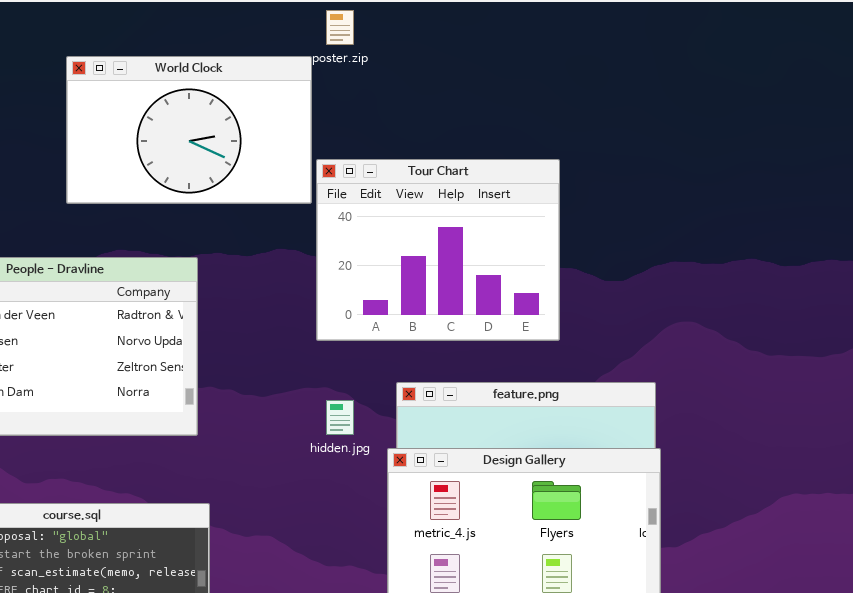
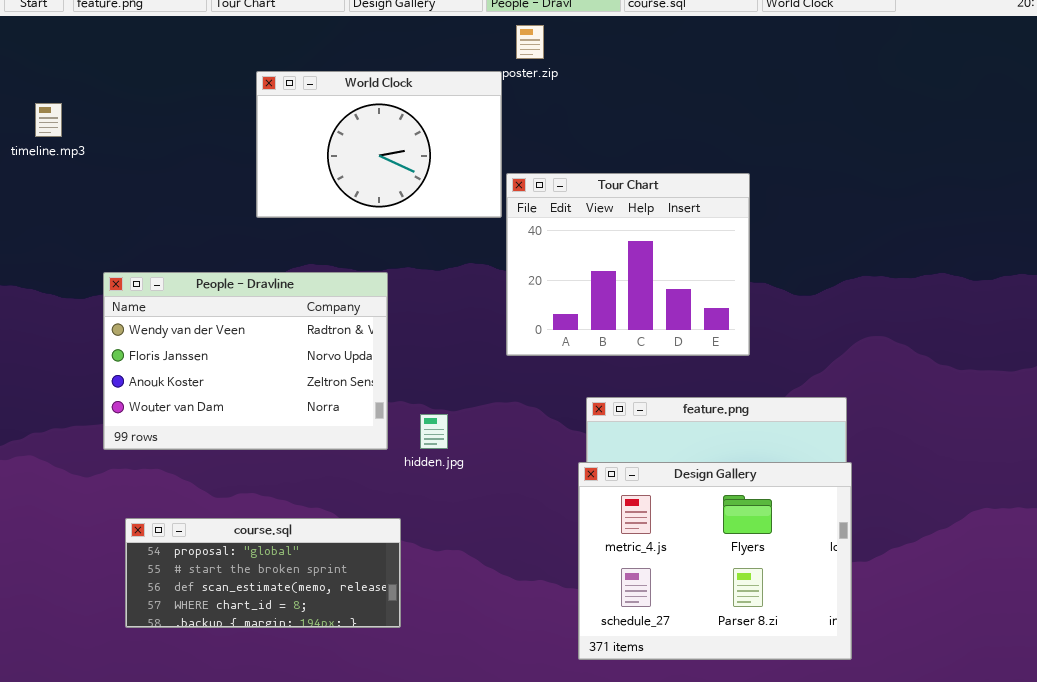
hidden.jpg: [326,400,354,435] -> [420,414,448,449], moved

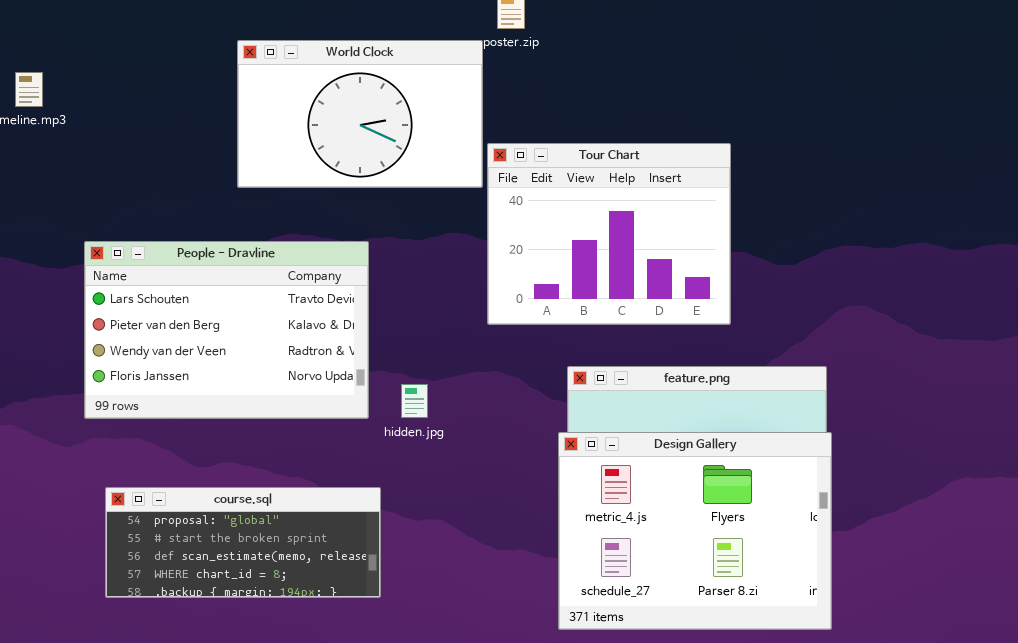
People - Dravline: [103,272,388,450] -> [84,241,369,419], scrolled up 2 rows

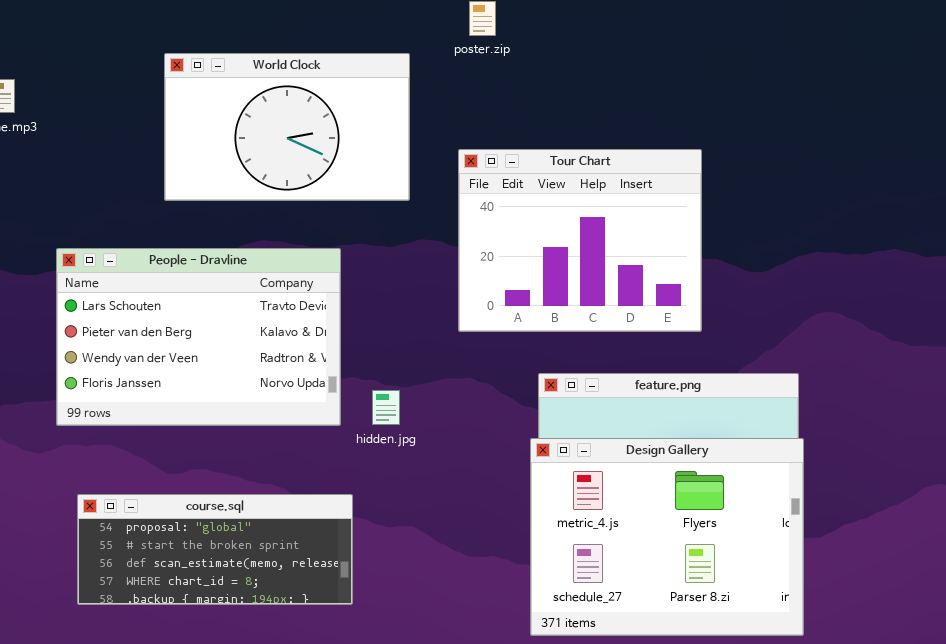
World Clock: [237,40,483,188] -> [164,53,410,201], moved

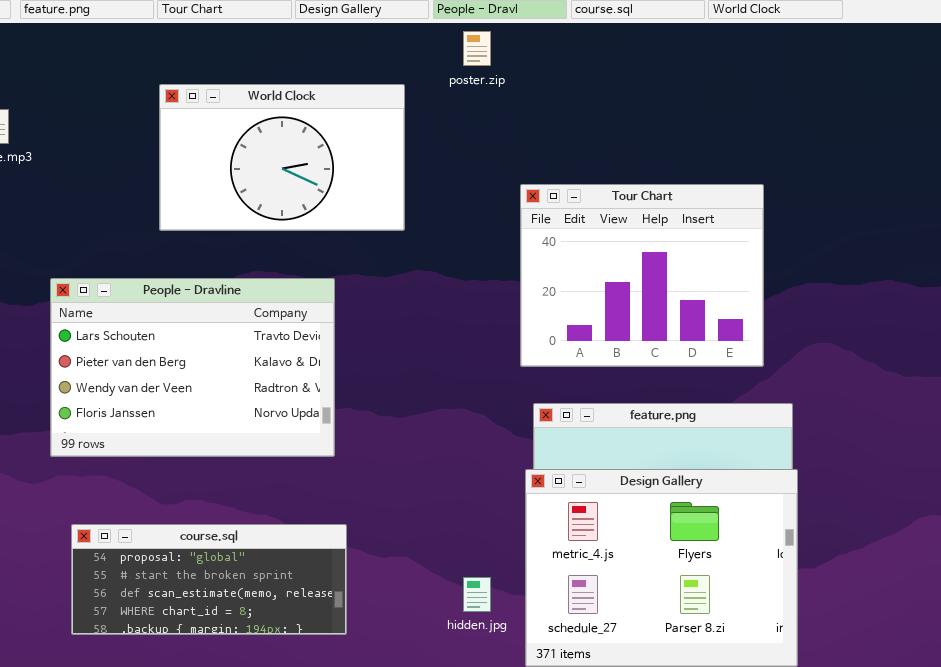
Tour Chart: [458,149,702,332] -> [520,184,764,367], moved
hidden.jpg: [372,390,400,425] -> [463,577,491,612], moved

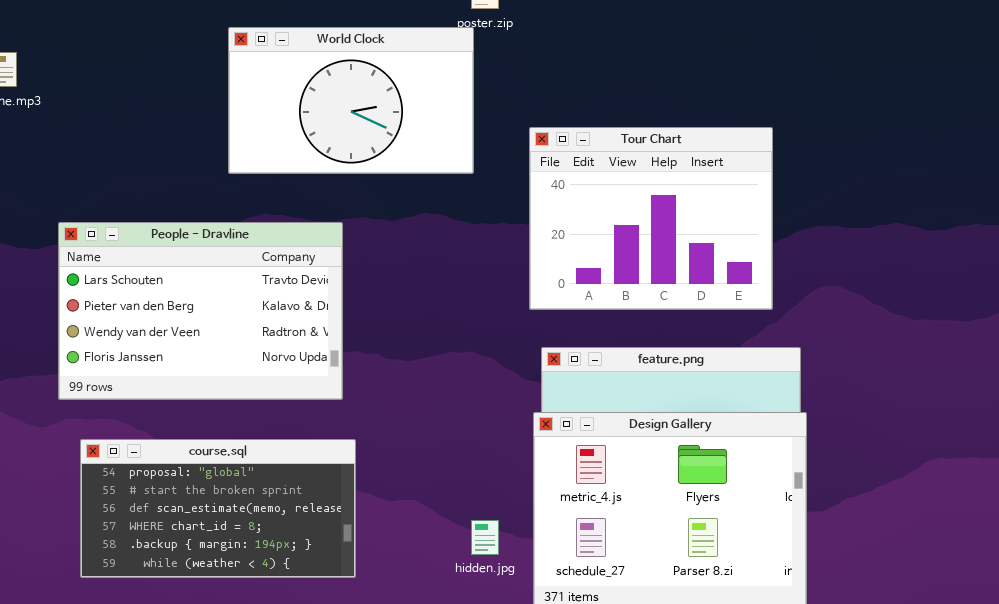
World Clock: [159,84,405,231] -> [228,27,474,174], moved
course.sql: [71,524,347,635] -> [80,439,356,578], resized

